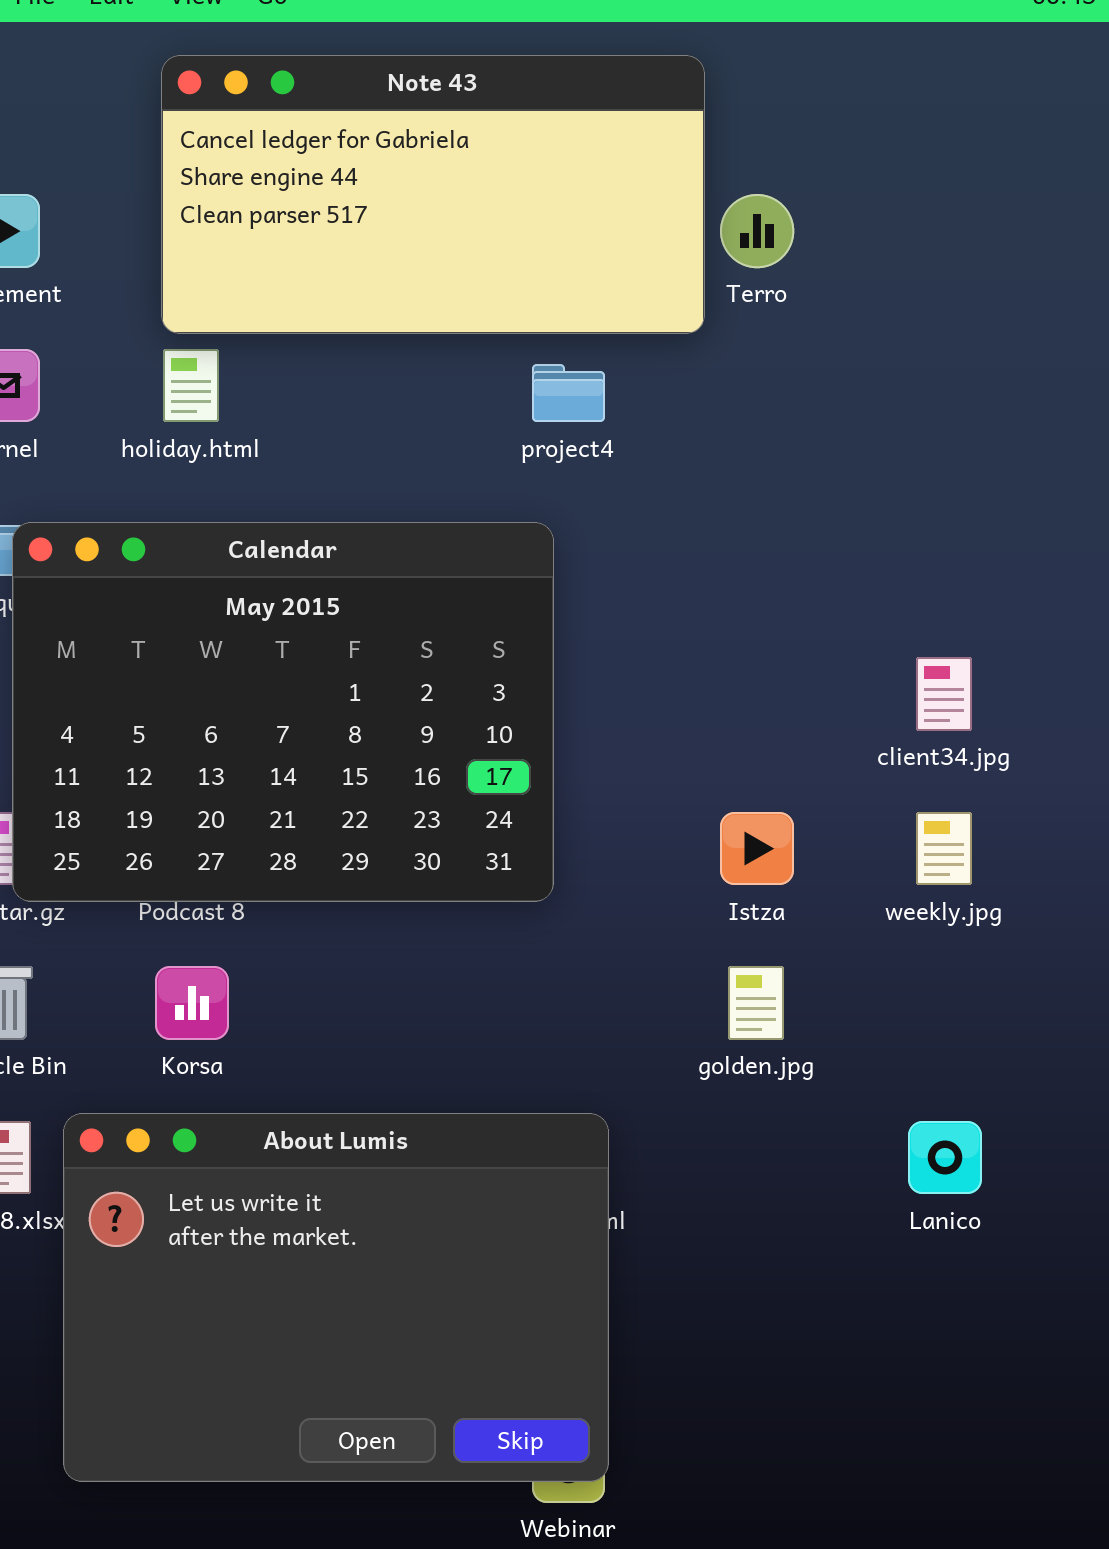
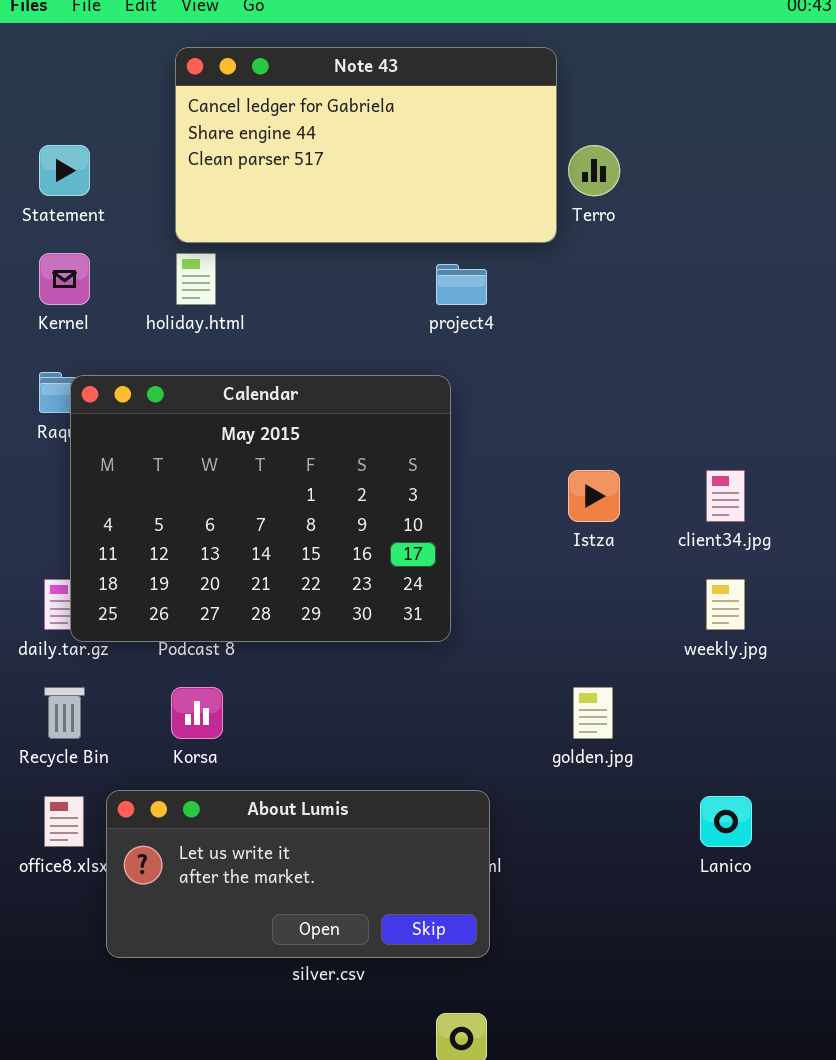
Istza: [720,812,794,885] -> [568,470,620,522], moved
About Lumis: [63,1113,609,1482] -> [106,790,490,958], resized

